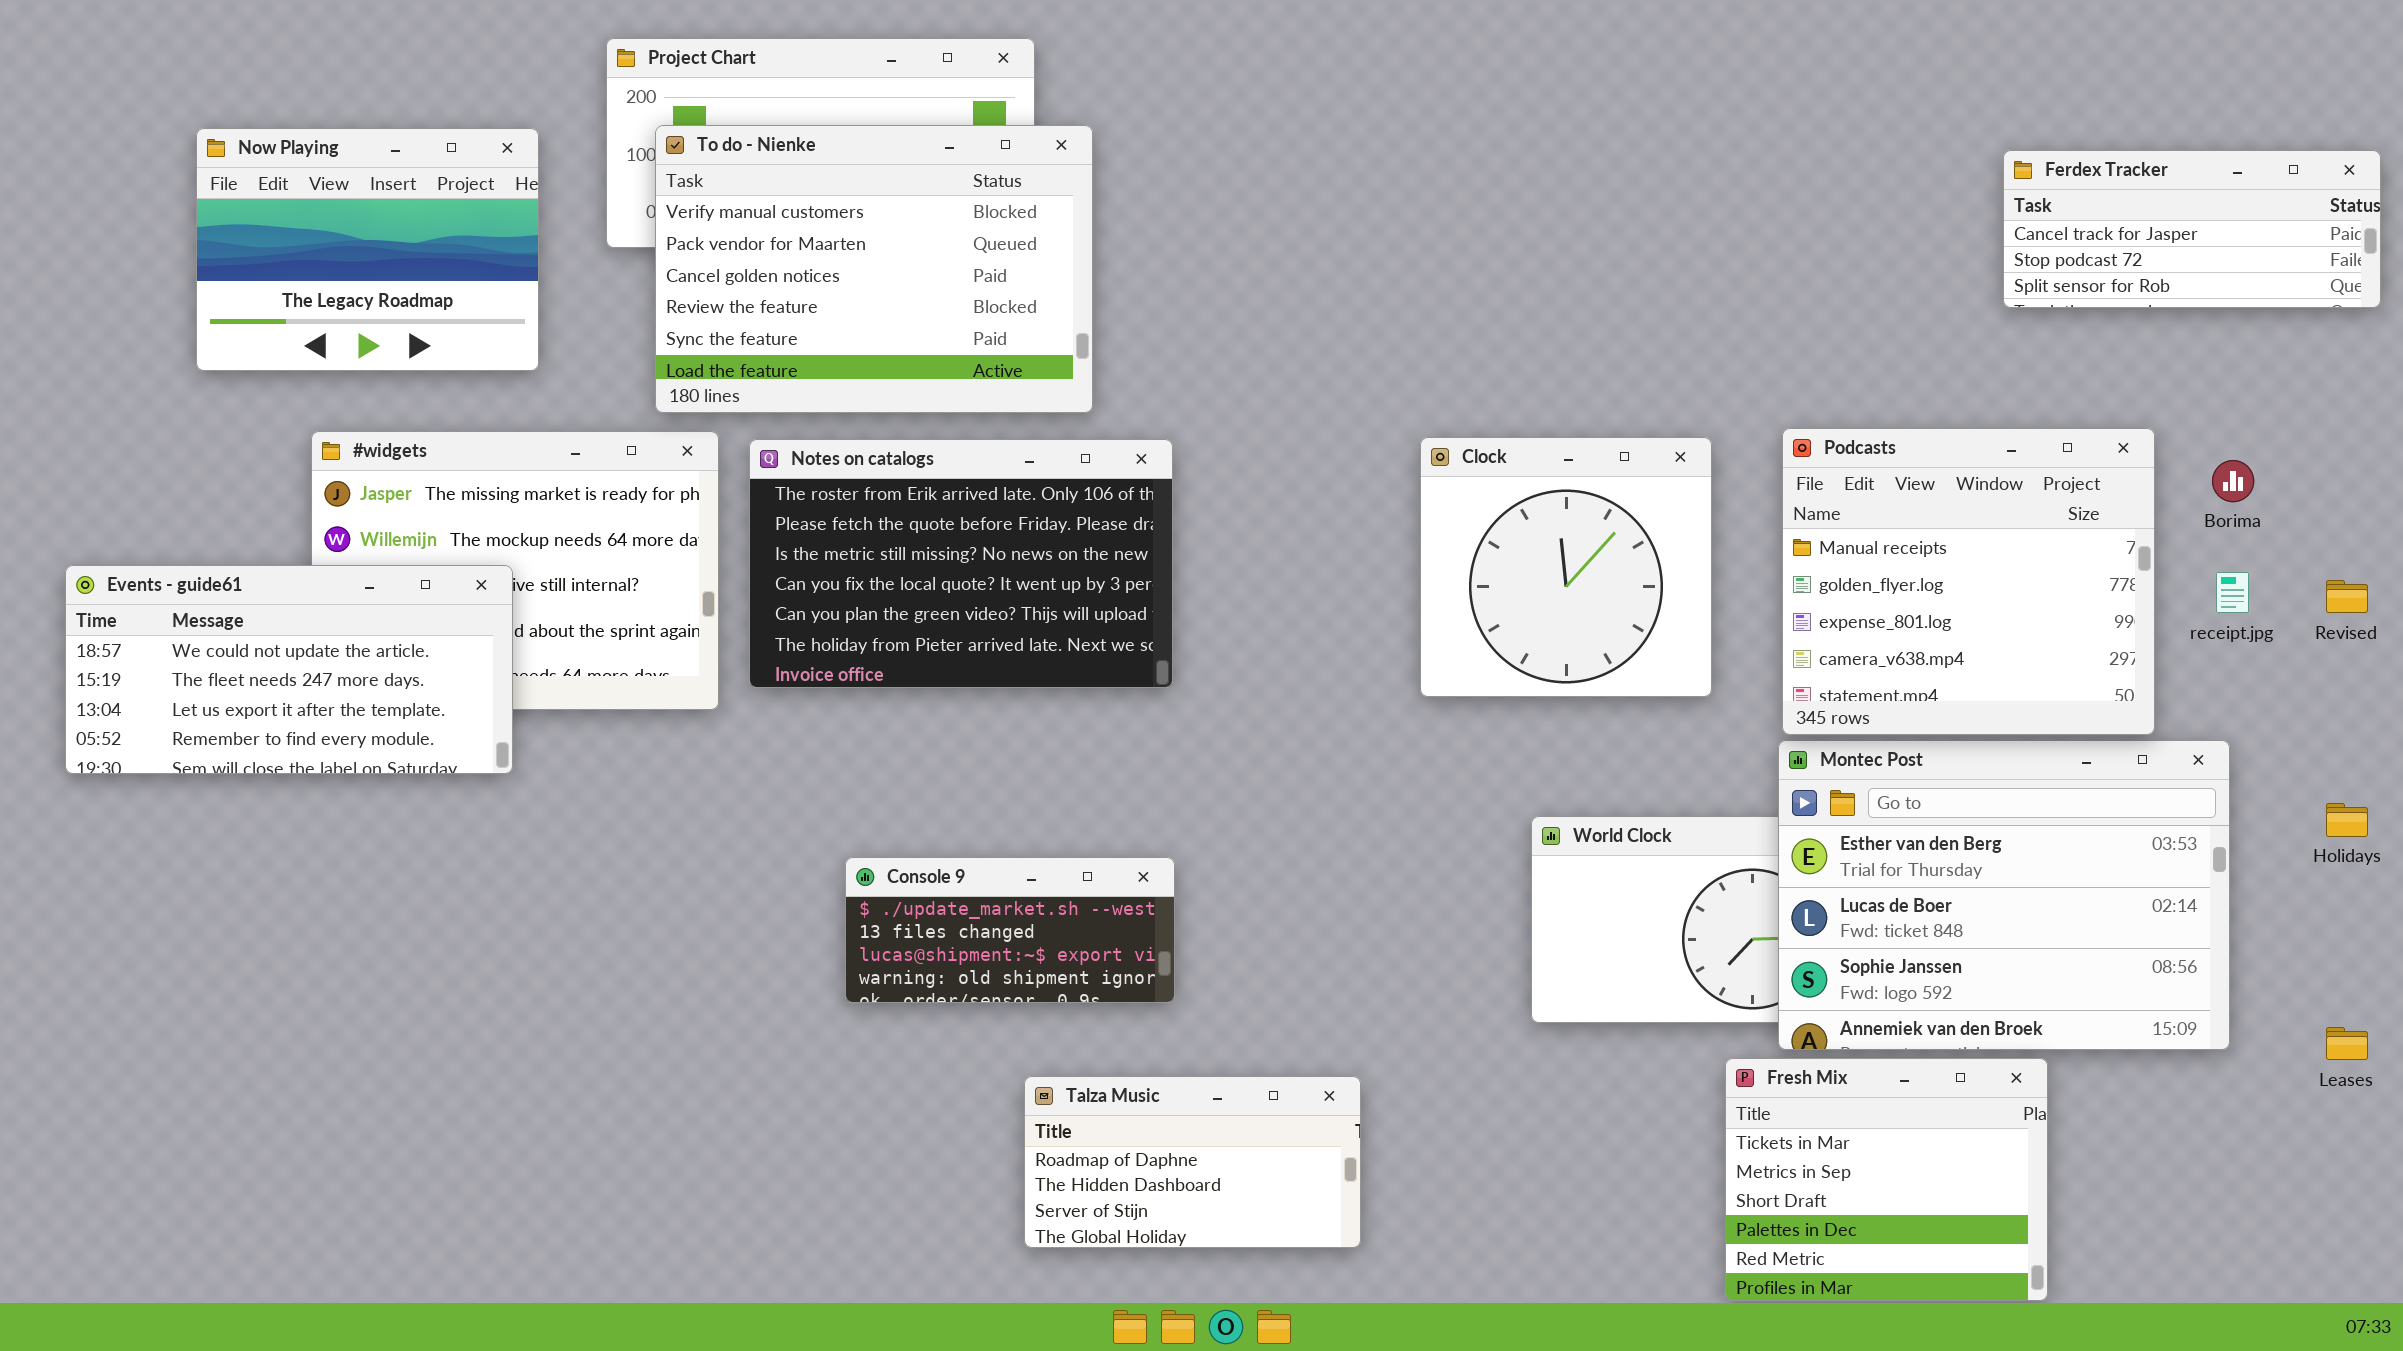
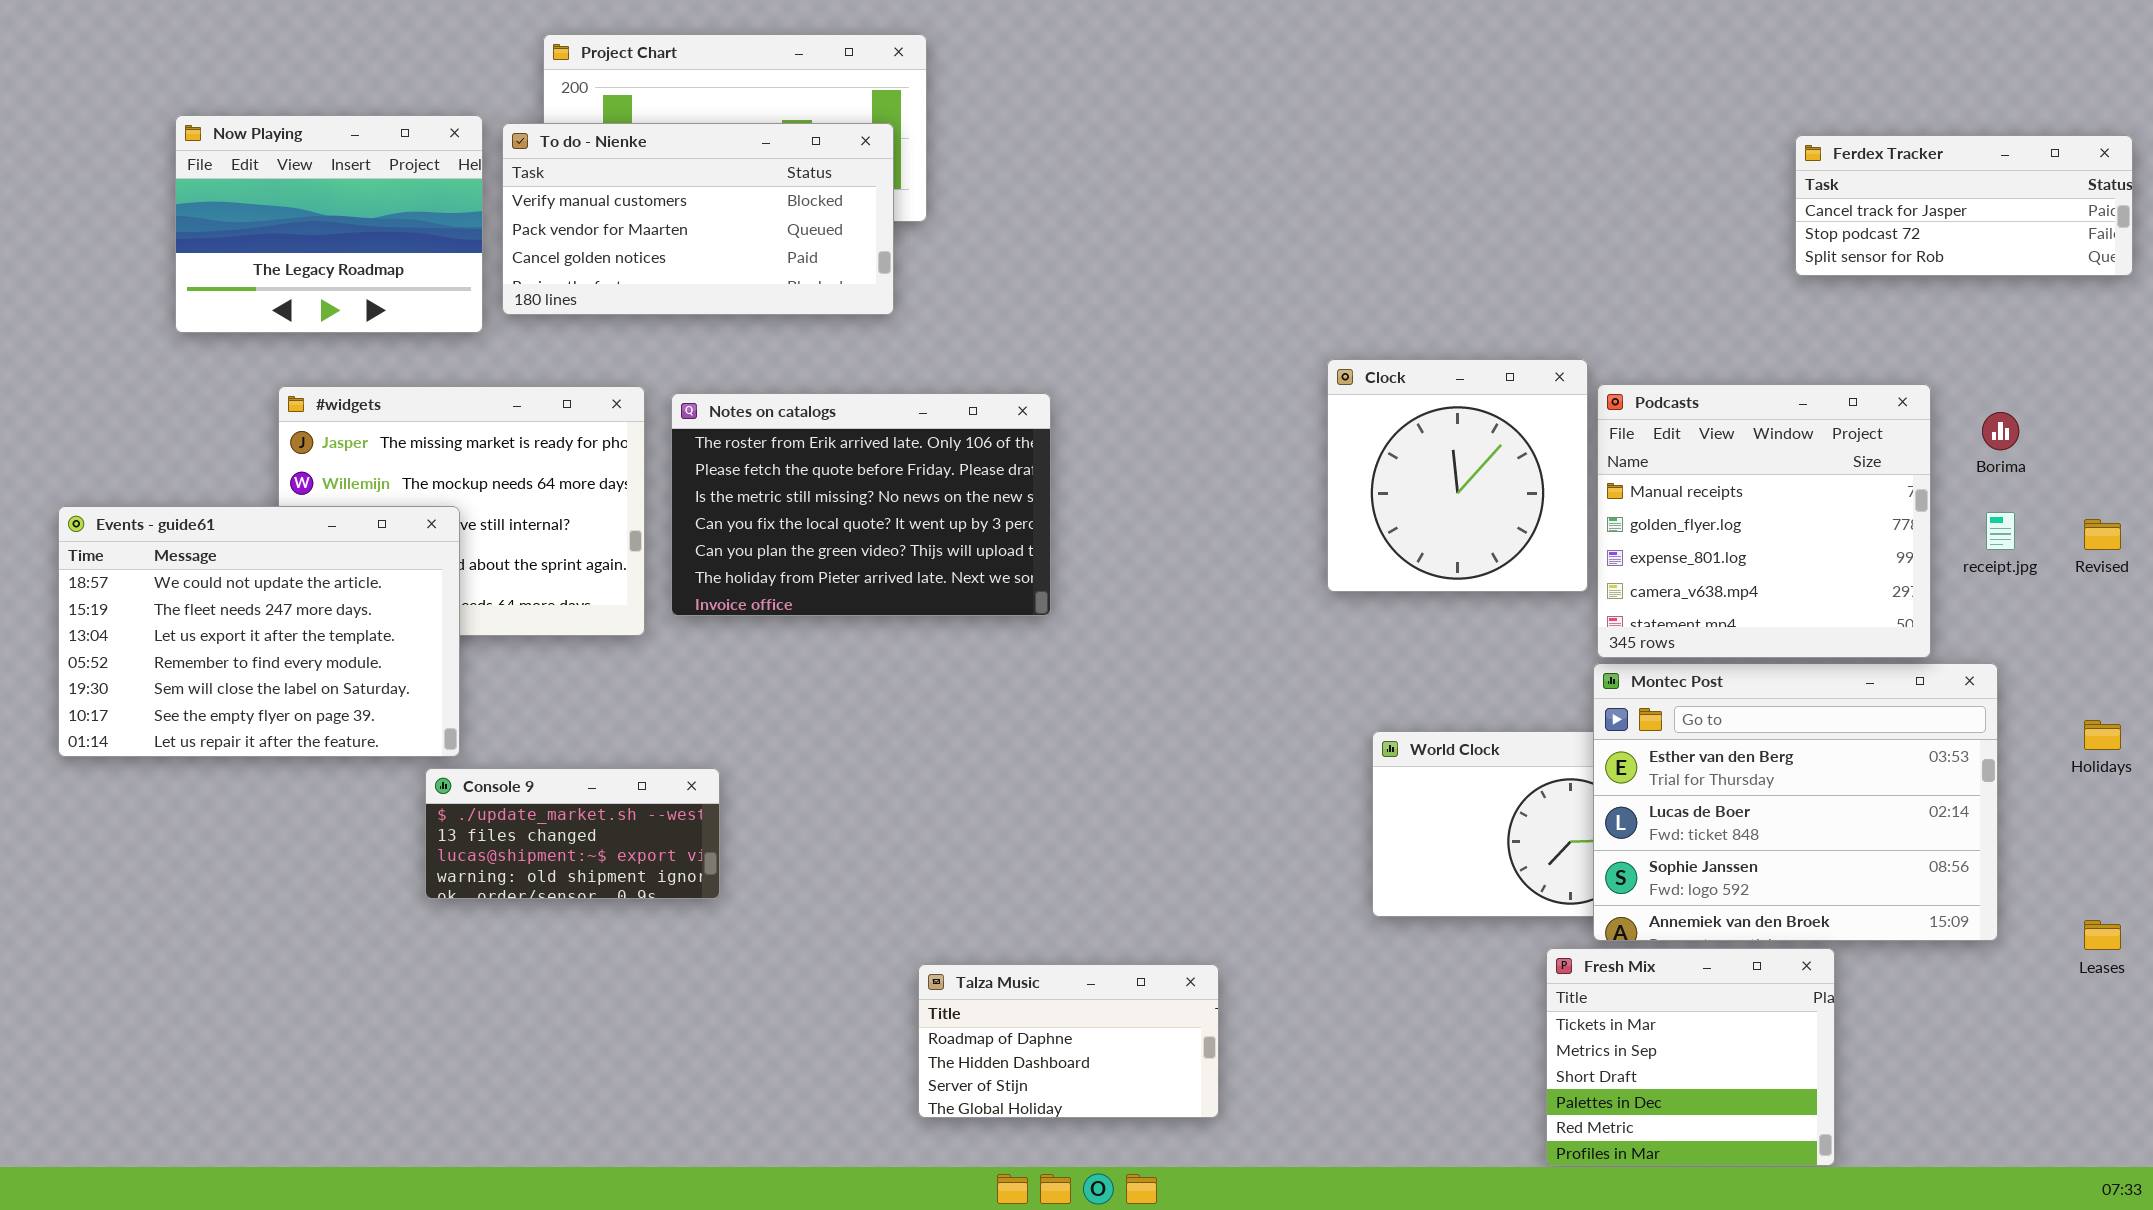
To do - Nienke: [655,125,1093,413] -> [502,123,894,315], moved, resized
Clock: [1420,437,1712,697] -> [1327,359,1588,592], moved
Events - guide61: [65,565,513,774] -> [58,506,460,757], resized
Console 9: [845,857,1175,1003] -> [425,768,720,899], moved

